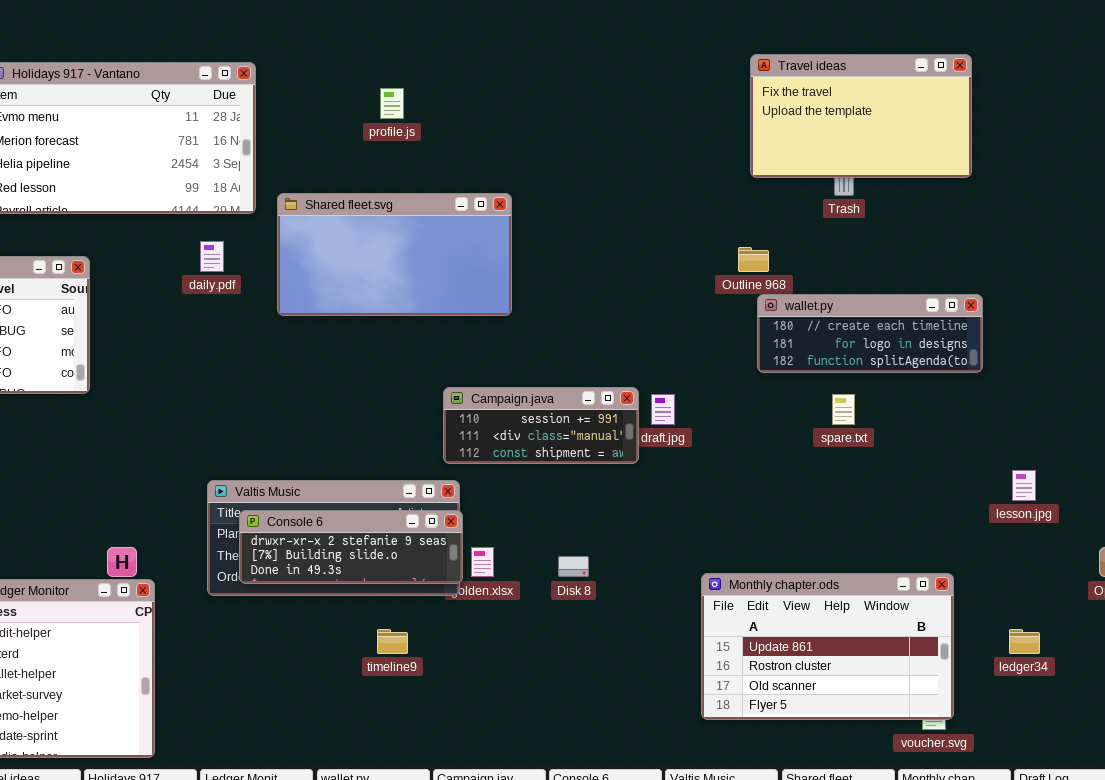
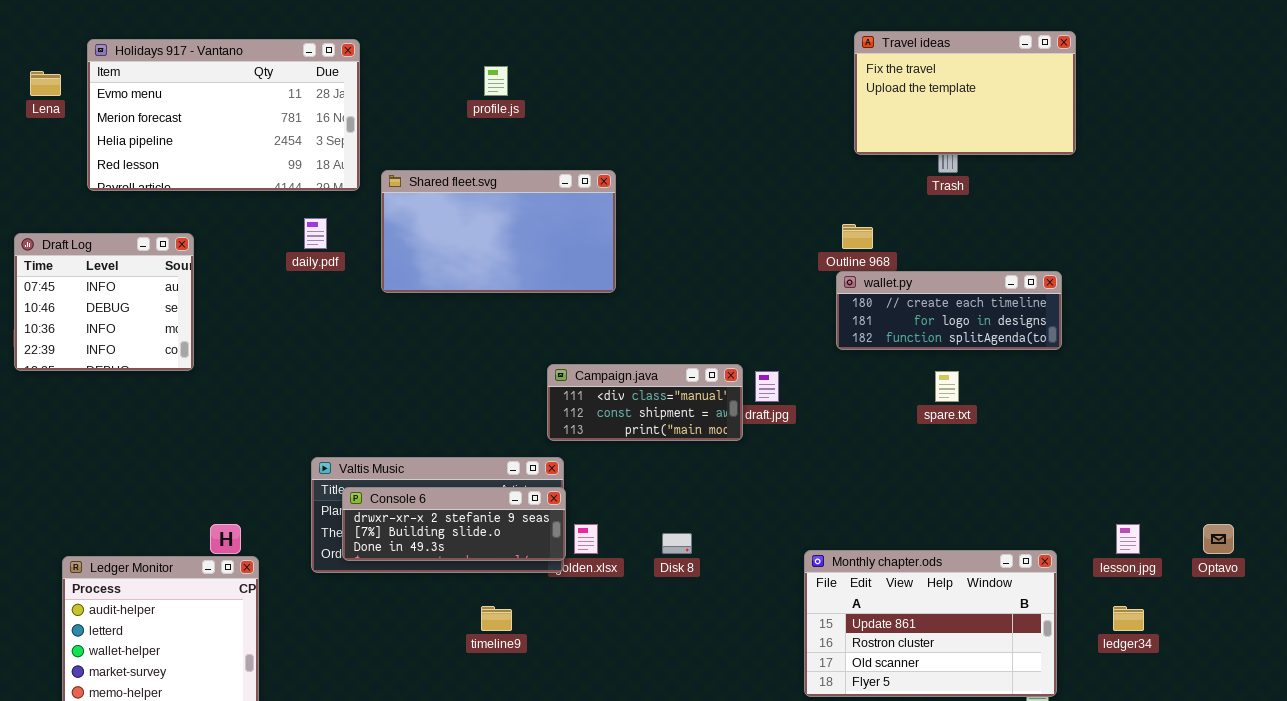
wallet.py: [757,294,983,373] -> [836,271,1062,350], moved
Campaign.java: [443,387,639,464] -> [547,364,743,441], scrolled down 1 row
lesson.jpg: [1012,470,1036,501] -> [1116,524,1140,554], moved

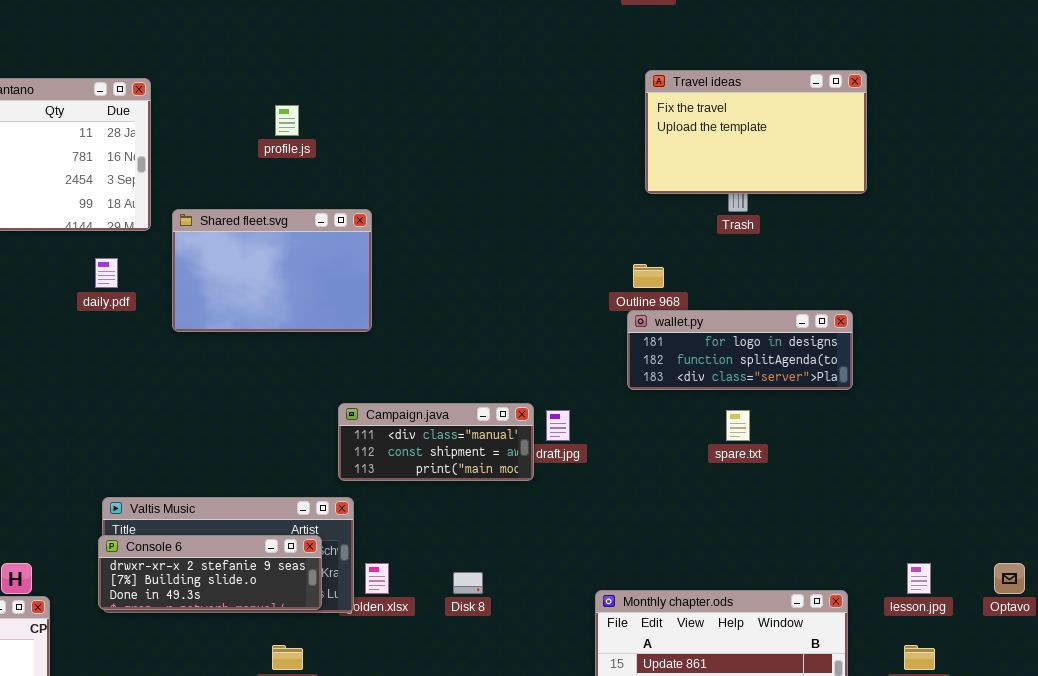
Shared fleet.svg: [381,170,616,293] -> [172,209,372,332], resized
wallet.py: [836,271,1062,350] -> [627,310,853,390], scrolled down 1 row
Console 6: [342,487,566,561] -> [98,535,322,610], moved

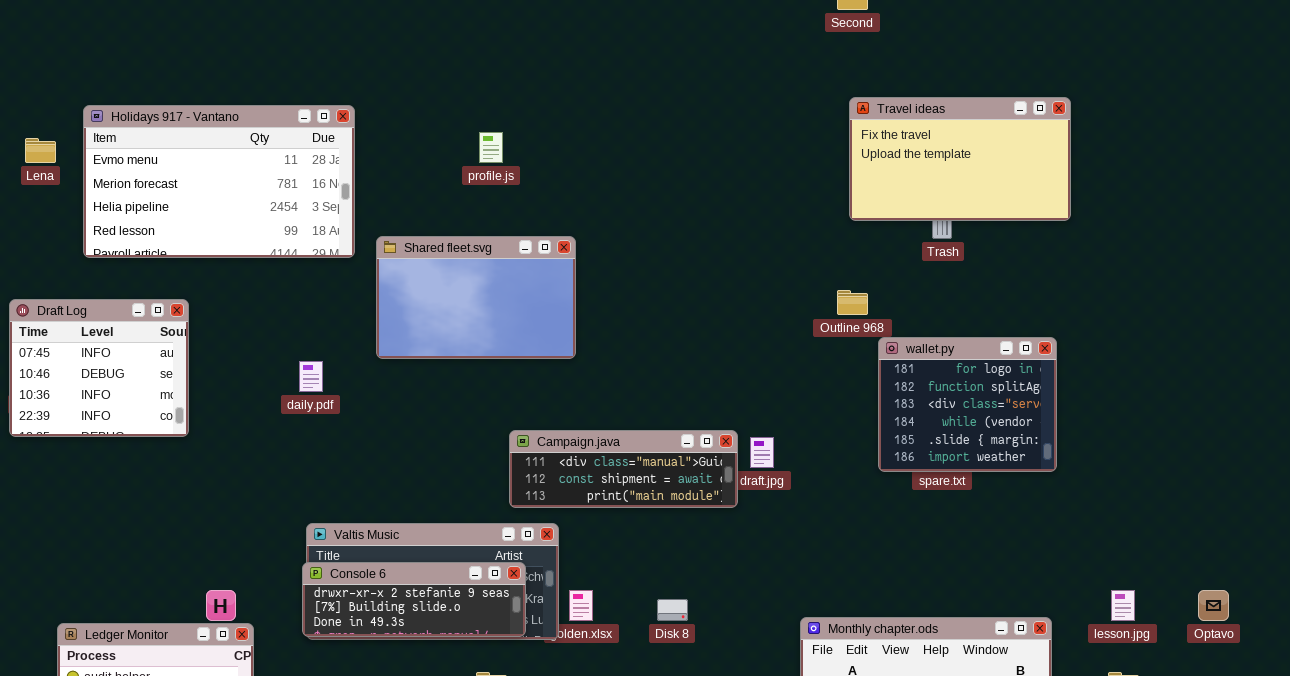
daily.pdf: [95,258,118,288] -> [299,361,323,392], moved
wallet.py: [627,310,853,390] -> [878,337,1057,472], resized
Campaign.java: [338,403,534,481] -> [509,430,738,508], resized

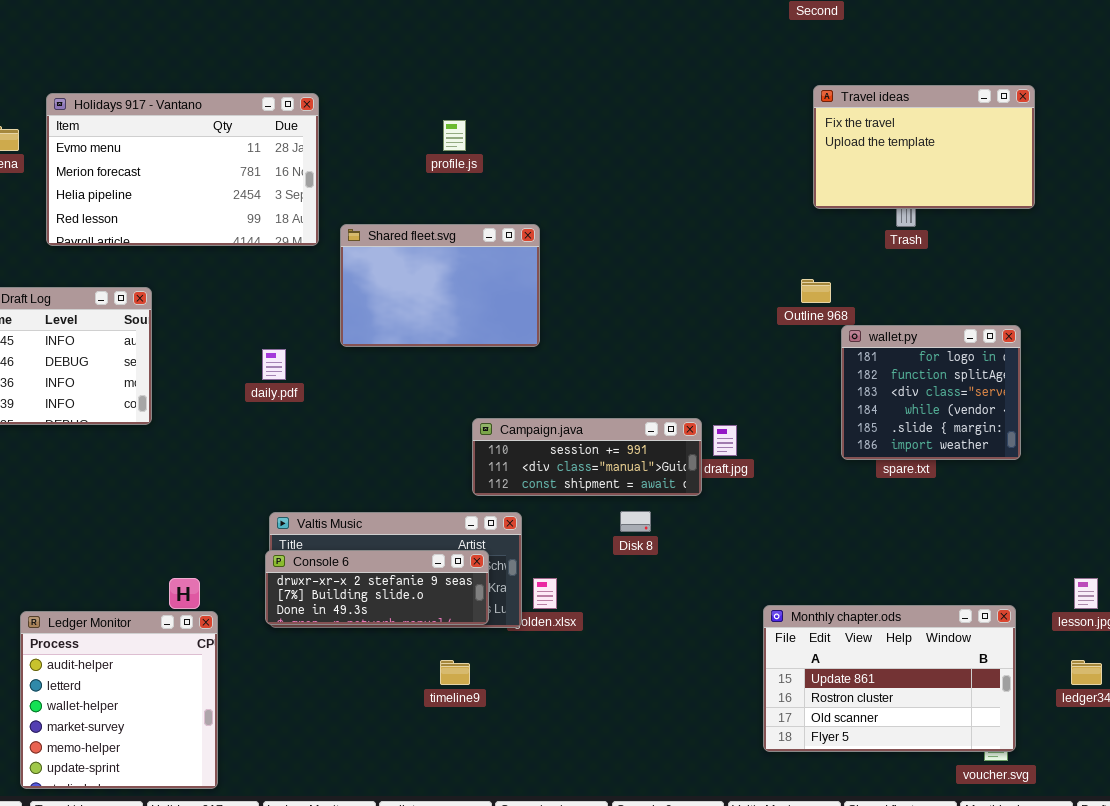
Campaign.java: [509,430,738,508] -> [472,418,702,496], scrolled up 1 row
Disk 8: [657,599,688,621] -> [620,511,651,532], moved

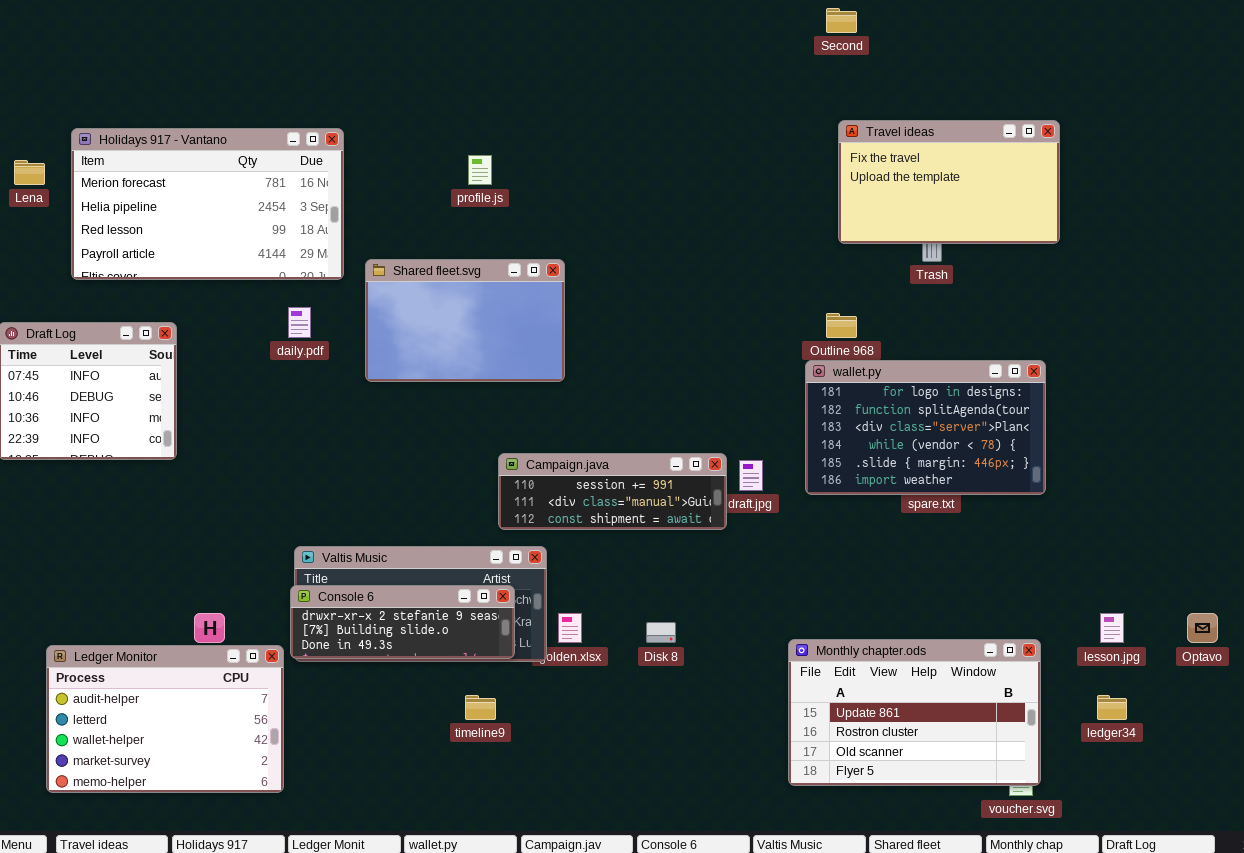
Holidays 917 - Vantano: [46,93,319,246] -> [71,128,344,280], scrolled down 1 row
wallet.py: [841,325,1021,460] -> [805,360,1046,495], resized
daily.pdf: [262,349,286,380] -> [288,307,311,338], moved
Disk 8: [620,511,651,532] -> [646,622,676,643], moved
Ledger Monitor: [20,611,218,789] -> [46,645,284,793], resized

